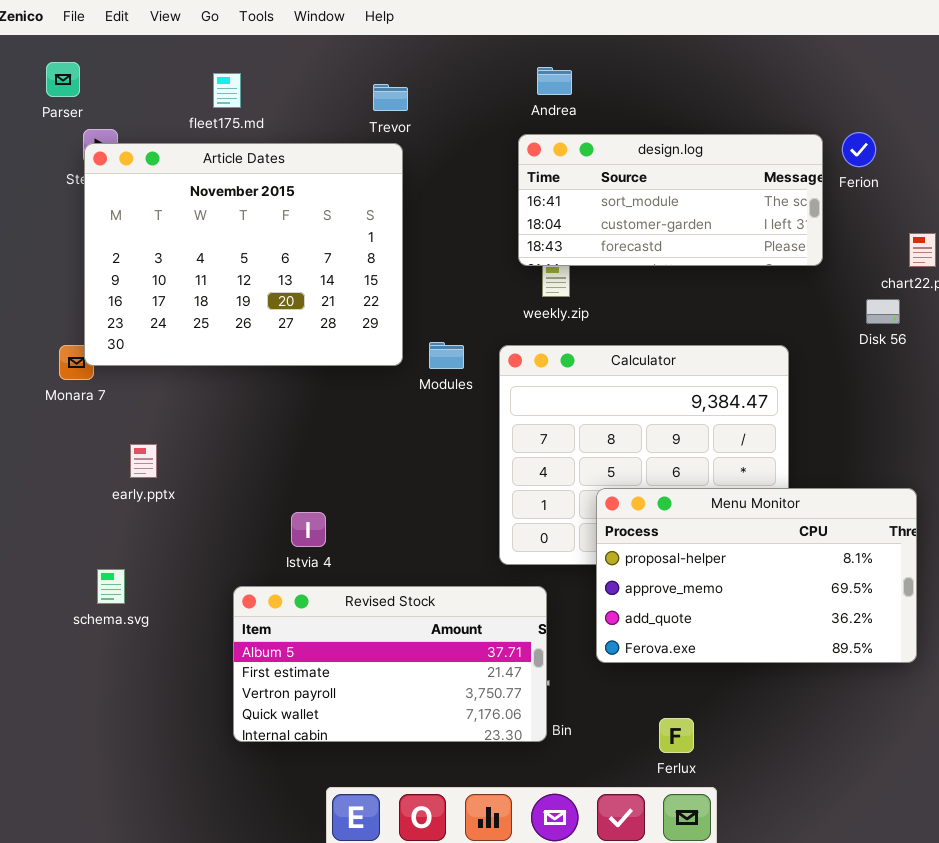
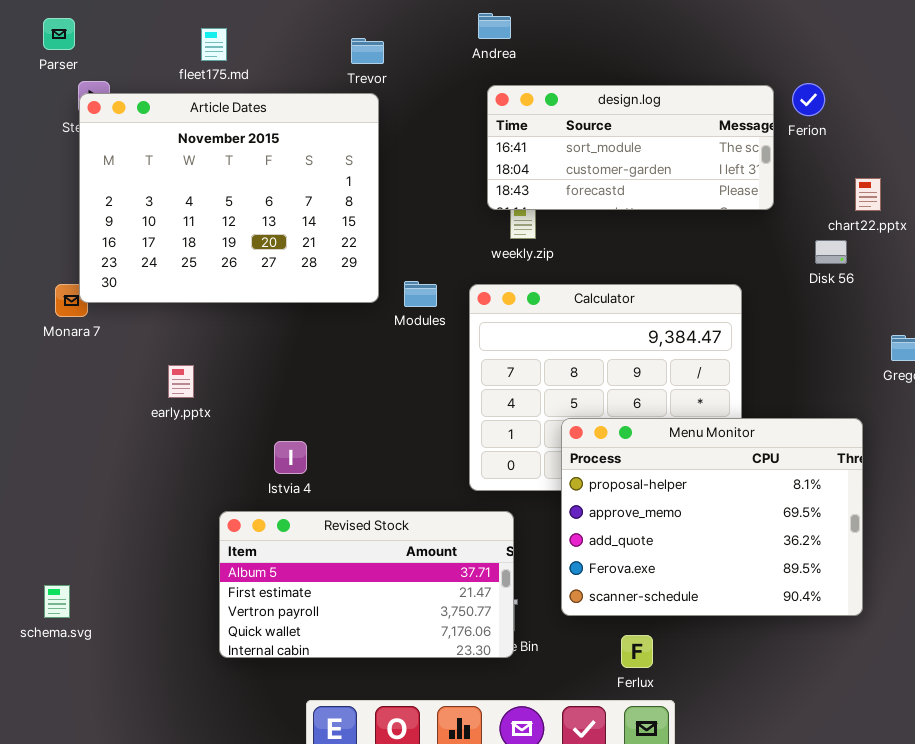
Andrea: [537,67,572,95] -> [478,13,511,39], moved
early.pptx: [130,444,157,478] -> [168,365,194,398], moved
Menu Monitor: [596,488,917,663] -> [561,418,863,616], resized
schema.svg: [97,569,125,604] -> [44,585,70,618], moved

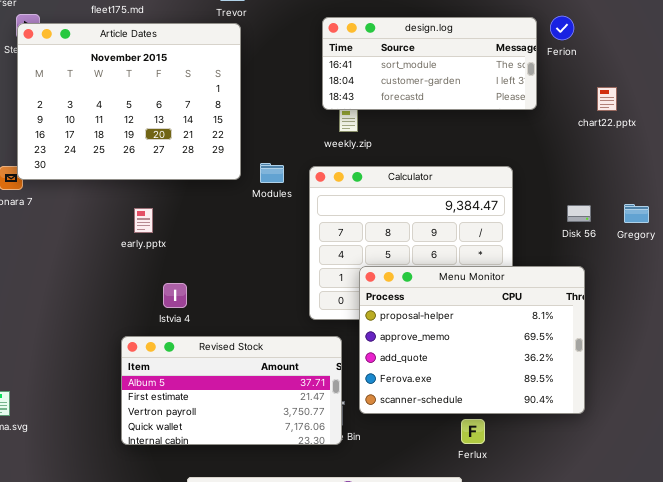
Disk 56: [815,240,847,264] -> [567,205,591,222], moved
early.pptx: [168,365,194,398] -> [134,208,153,233], moved
Menu Monitor: [561,418,863,616] -> [359,266,585,414], moved
Ferlux: [621,635,653,668] -> [461,419,485,444], moved

